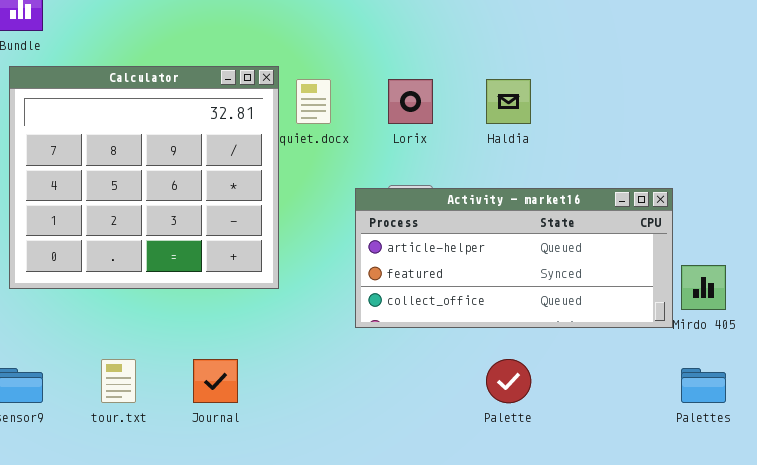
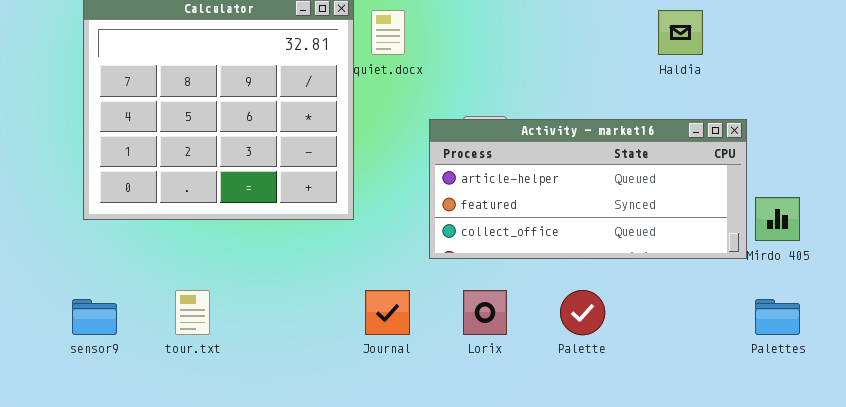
Lorix: [388,79,433,124] -> [463,290,507,335], moved
Haldia: [486,79,531,124] -> [658,10,703,55], moved
Journal: [193,359,238,403] -> [365,290,410,335], moved

